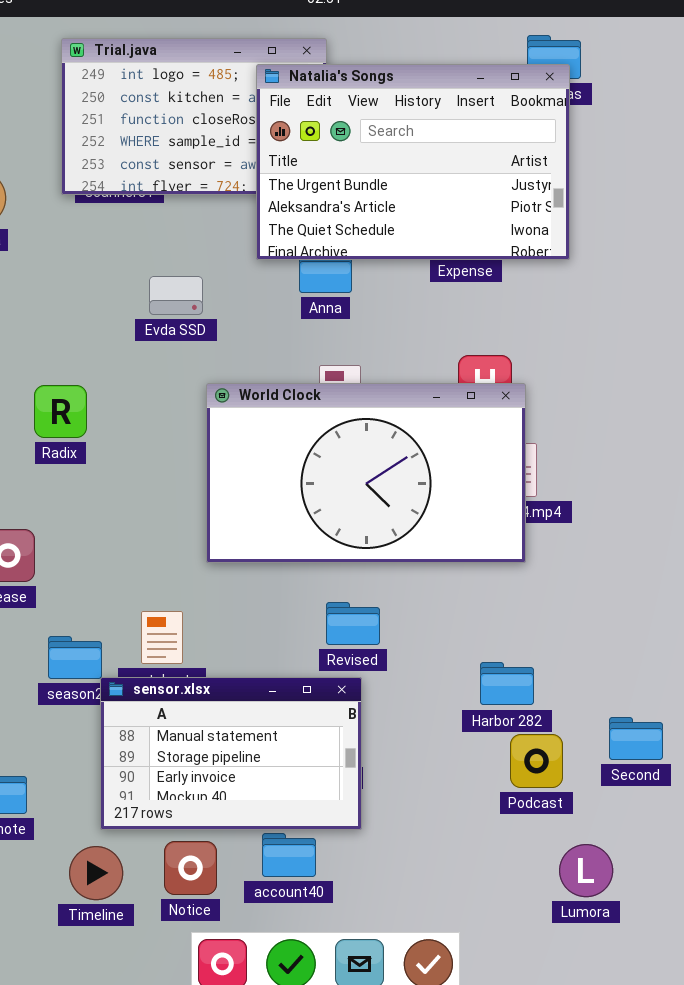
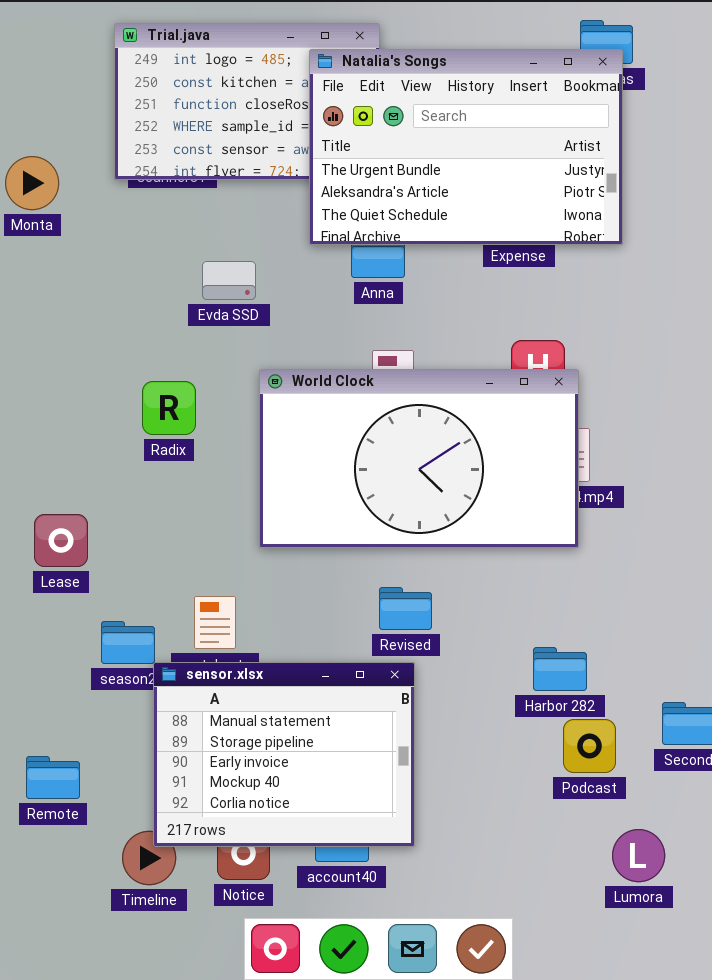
Radix: [34,385,87,438] -> [142,381,196,435], moved
sensor.xlsx: [100,677,362,830] -> [153,662,415,847], resized

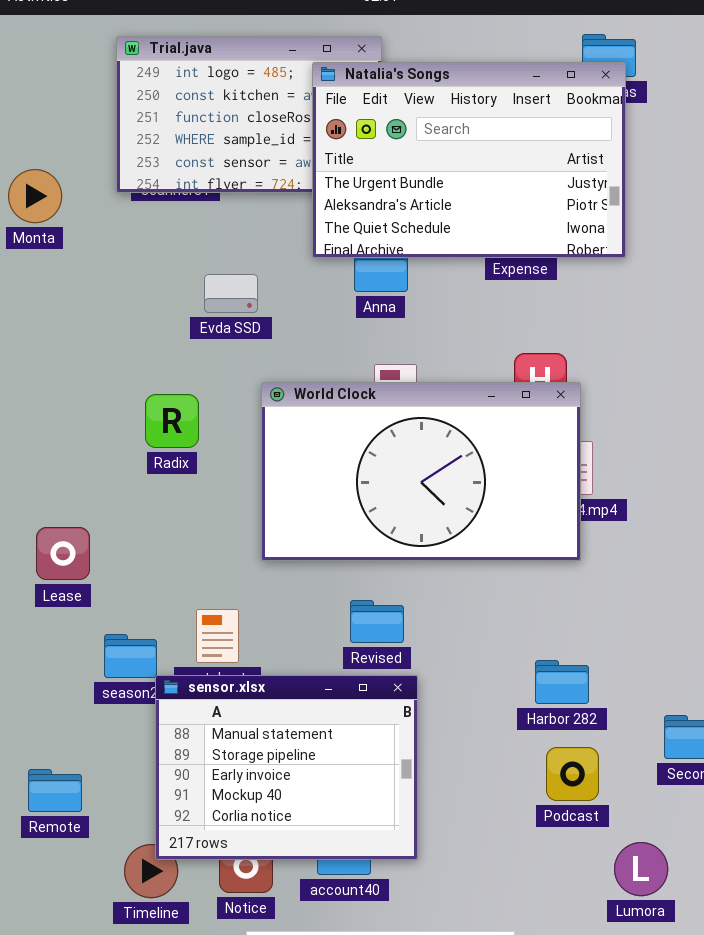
Revised: [379,587,432,630] -> [350,600,404,643], moved
Podcast: [563,719,616,773] -> [546,747,599,801], moved

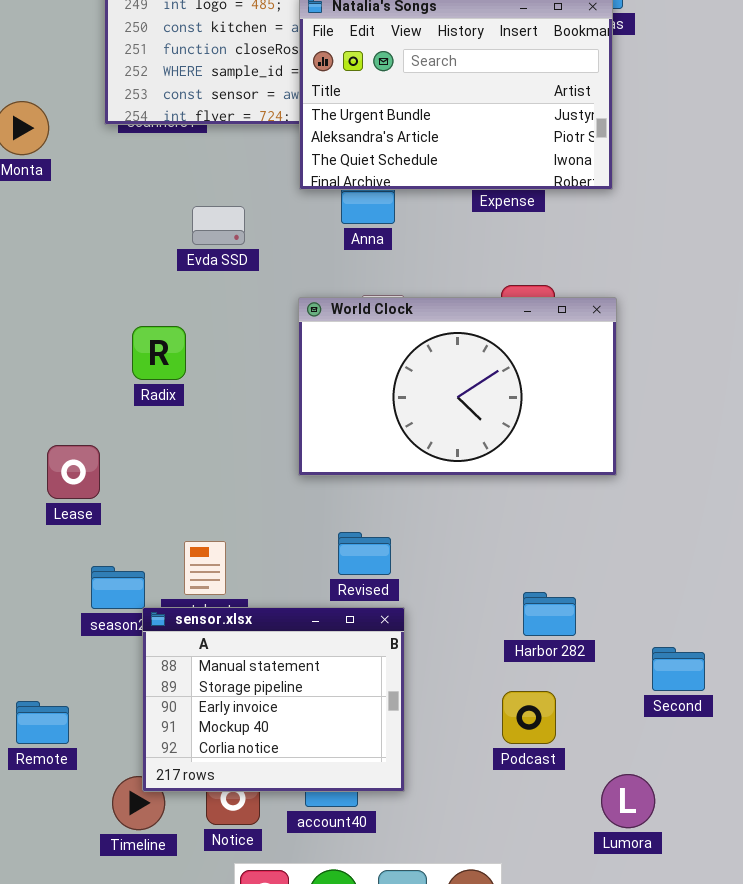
World Clock: [261,382,581,561] -> [298,297,617,476], moved
Lease: [36,527,90,580] -> [47,445,100,499], moved
Podcast: [546,747,599,801] -> [502,691,556,744], moved

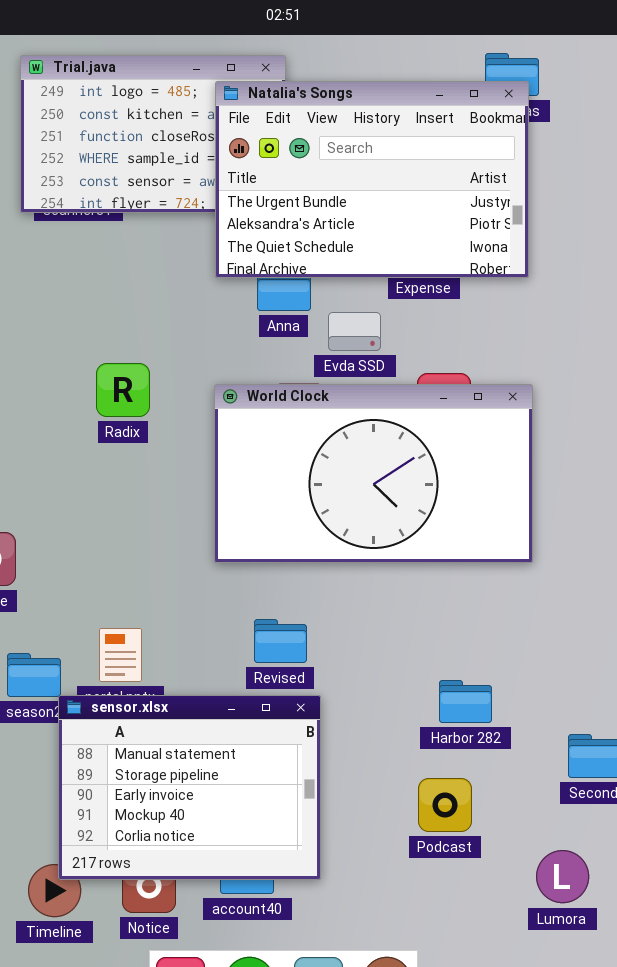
Evda SSD: [192,206,245,245] -> [328,312,381,351], moved
Radix: [132,326,186,380] -> [96,363,150,417], moved
Lumora: [601,774,655,828] -> [536,850,589,903], moved

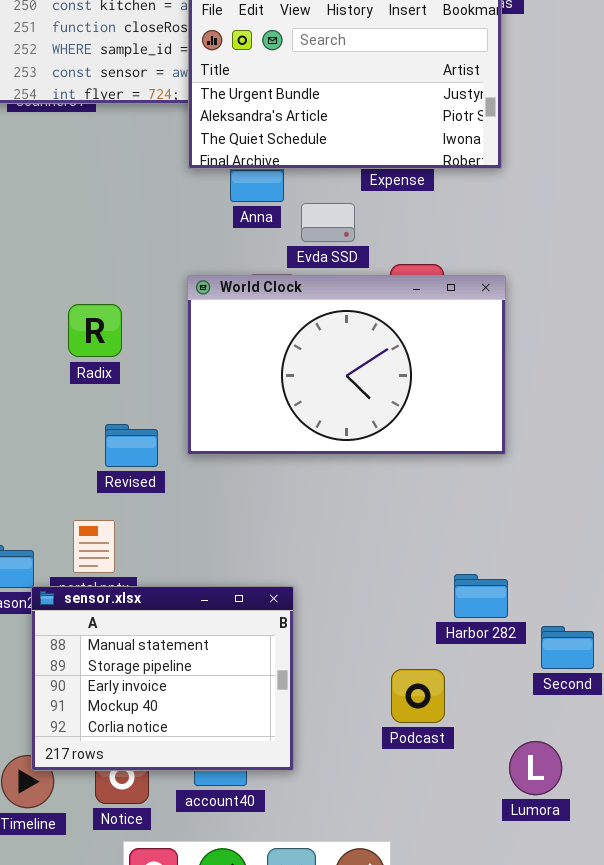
Radix: [96,363,150,417] -> [68,304,122,357], moved
Revised: [254,619,307,663] -> [105,424,158,467], moved
Harbor 282: [439,680,492,723] -> [454,574,508,618], moved

